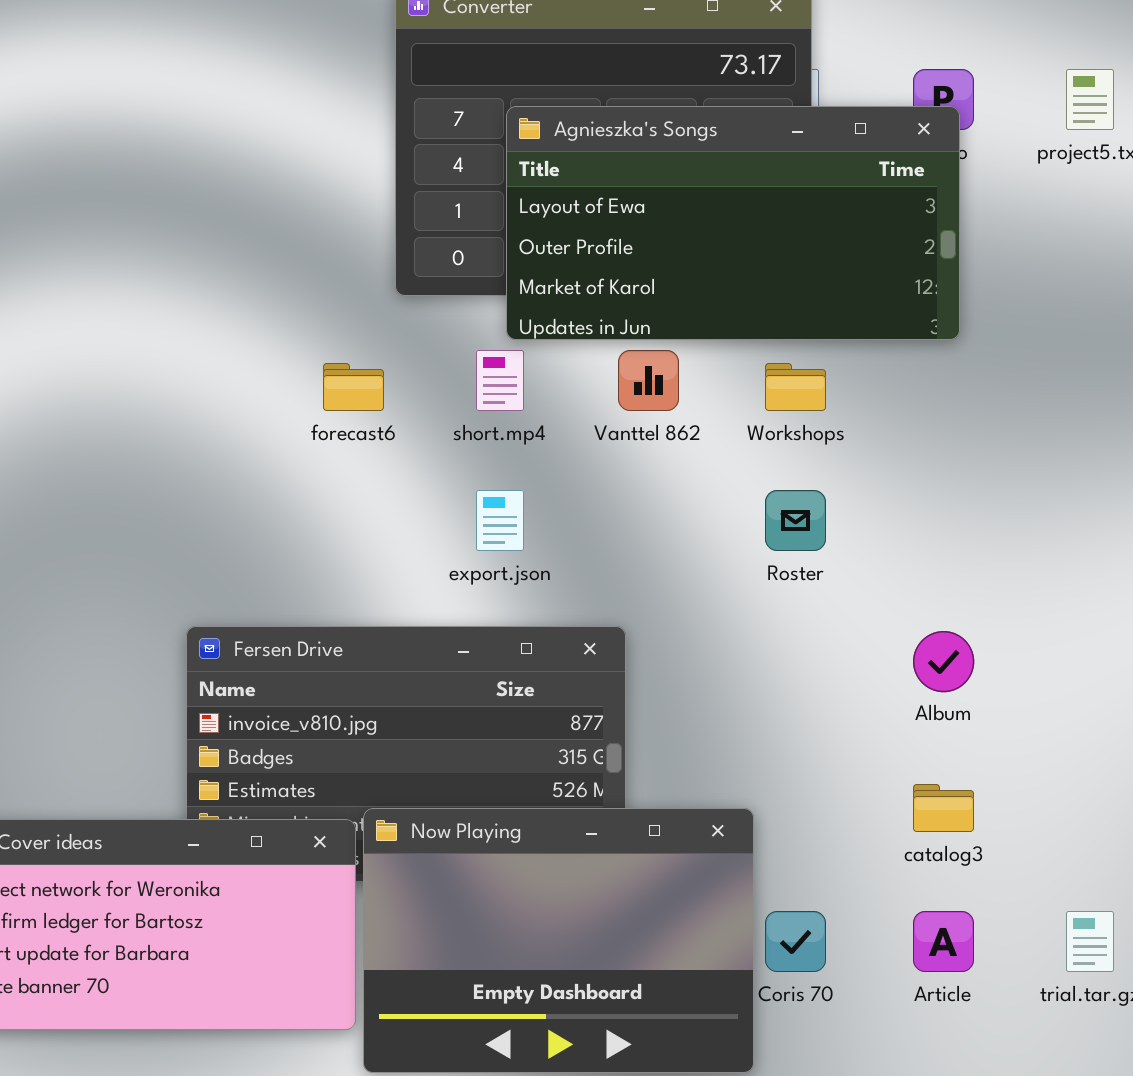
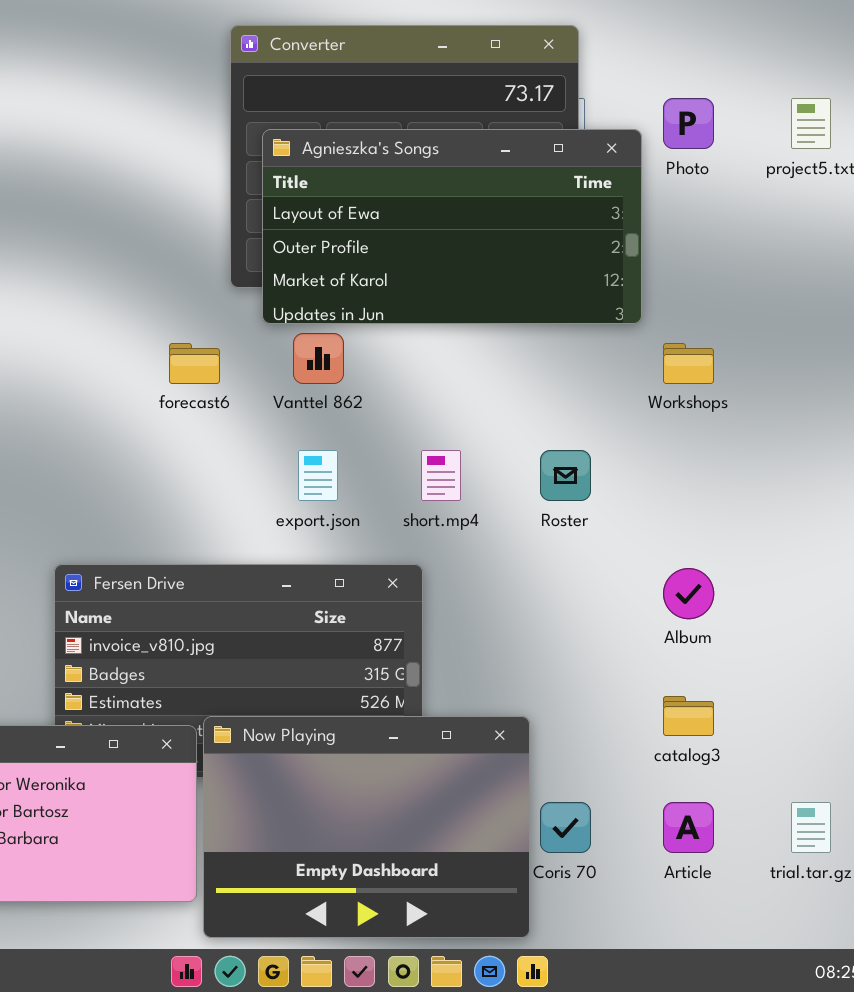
Agnieszka's Songs: [506,106,960,340] -> [262,129,642,324], moved
short.mp4: [476,350,524,411] -> [421,450,461,501], moved
Vanttel 862: [618,350,679,411] -> [293,333,344,384], moved
Workshops: [765,363,826,411] -> [663,343,714,384], moved

